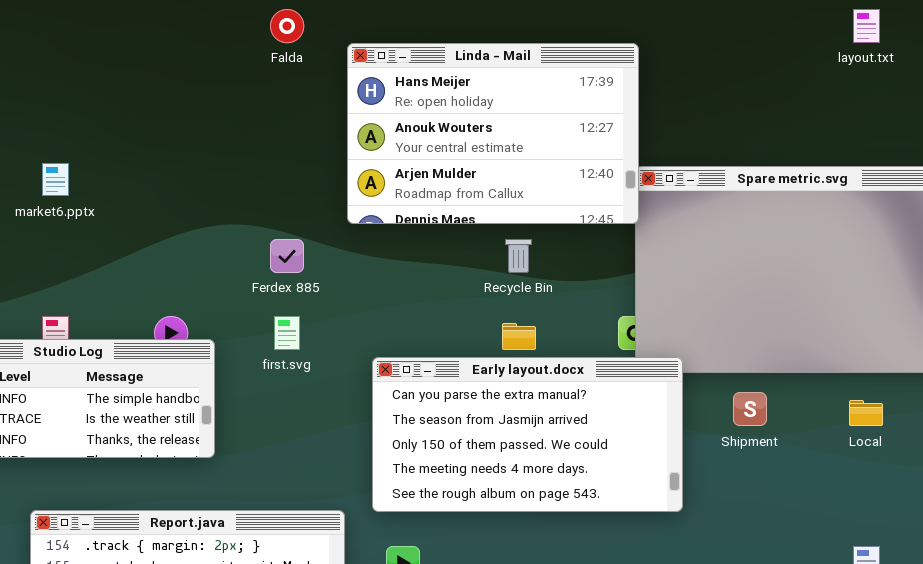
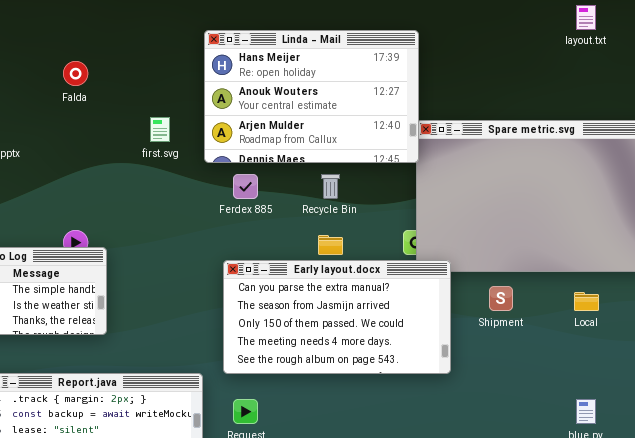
Falda: [270,9,304,43] -> [63,61,88,86], moved
Ferdex 885: [270,239,304,273] -> [233,174,258,199], moved
first.svg: [274,316,300,350] -> [150,117,170,142], moved

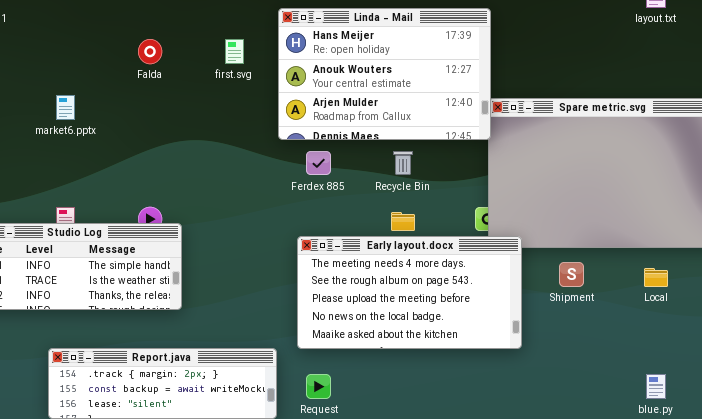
first.svg: [150,117,170,142] -> [225,39,244,64], moved
Early layout.docx: [223,260,451,374] -> [297,236,522,349], scrolled down 3 rows

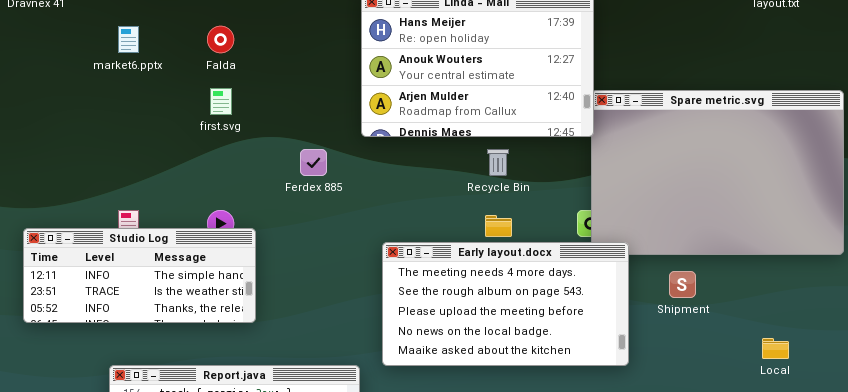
first.svg: [225,39,244,64] -> [210,88,232,115], moved
market6.pptx: [56,95,75,120] -> [118,26,139,53], moved
Ferdex 885: [306,151,331,175] -> [300,149,327,176], moved
Local: [644,268,668,287] -> [762,338,789,359], moved

